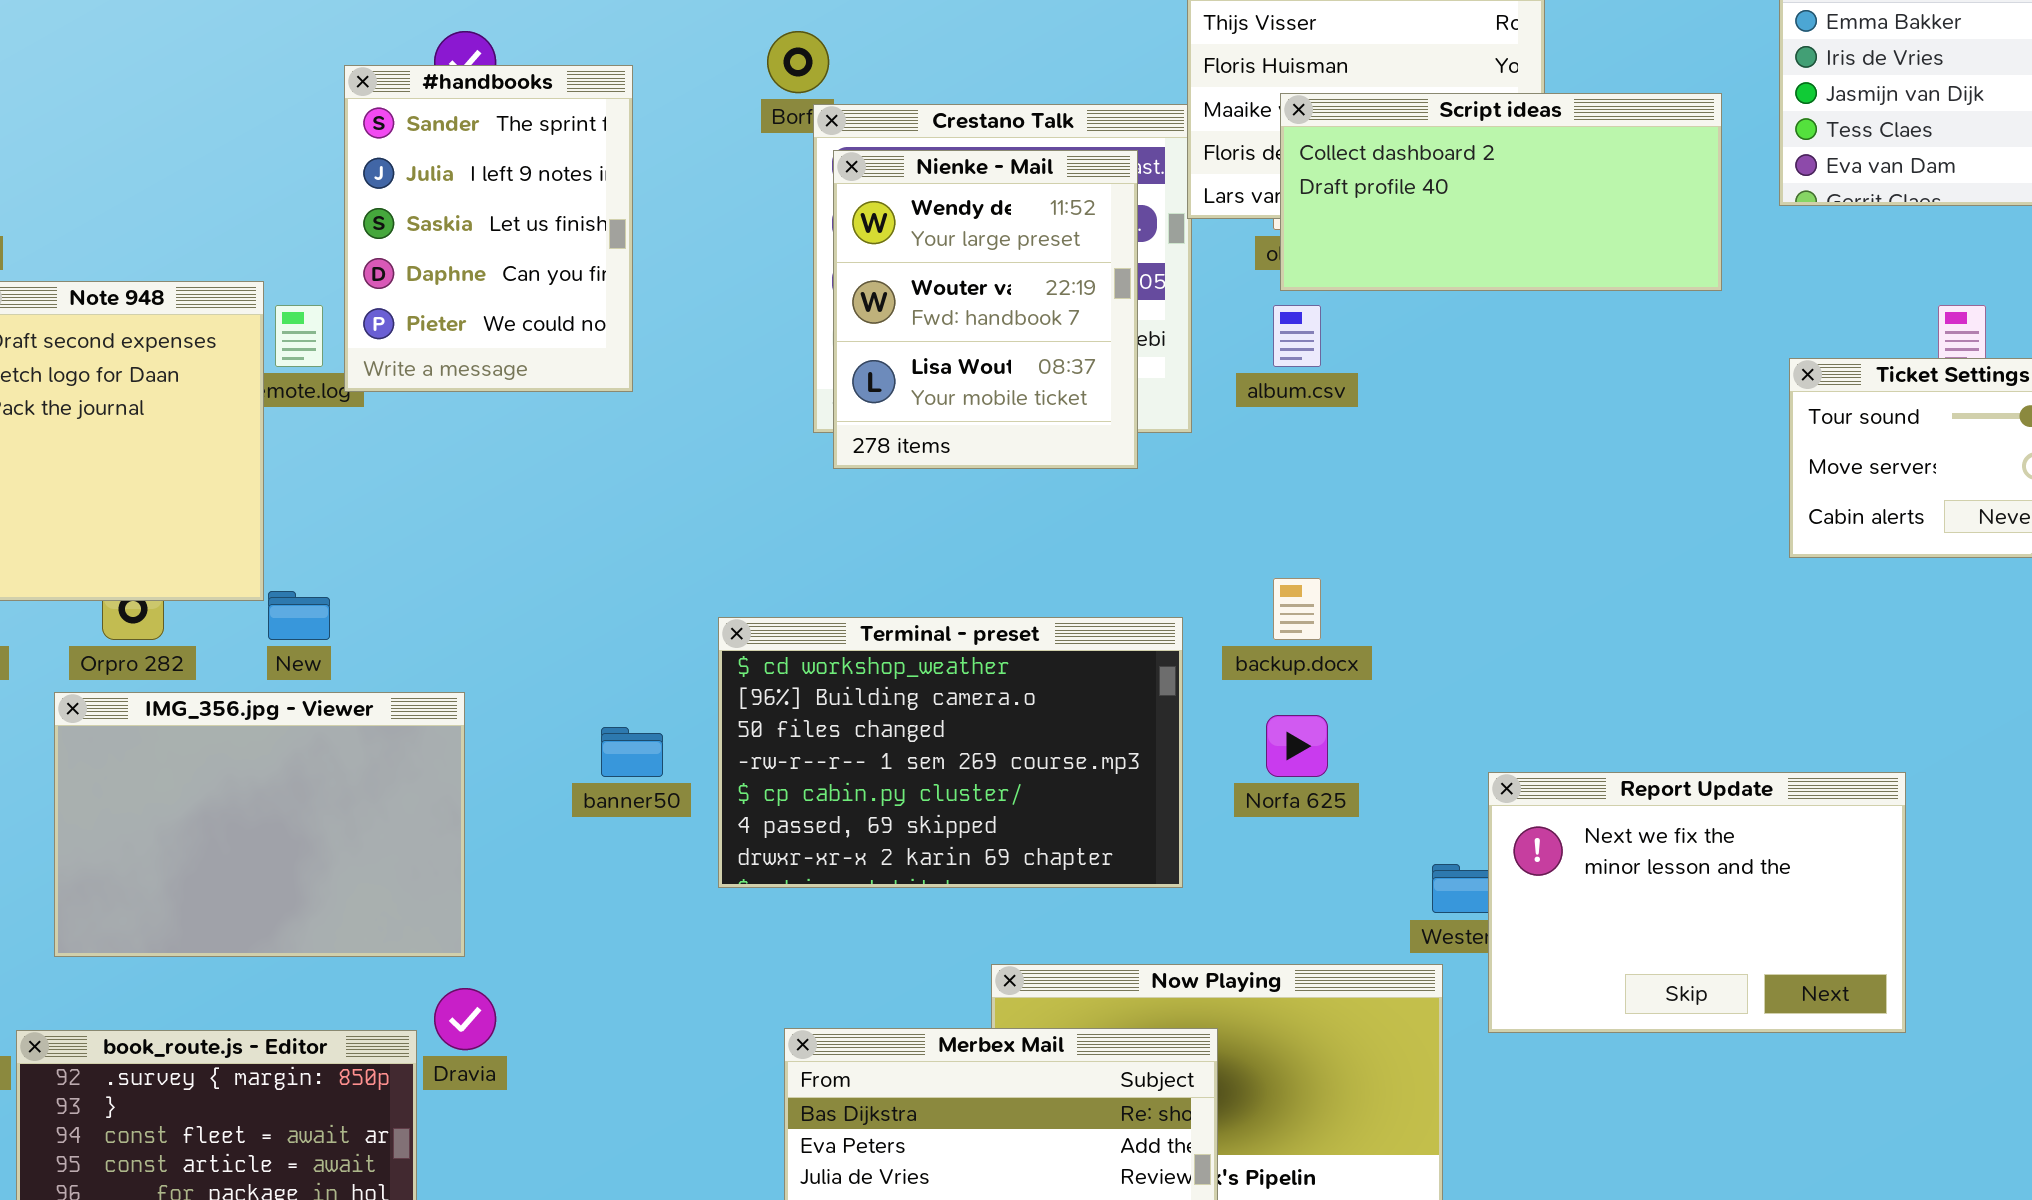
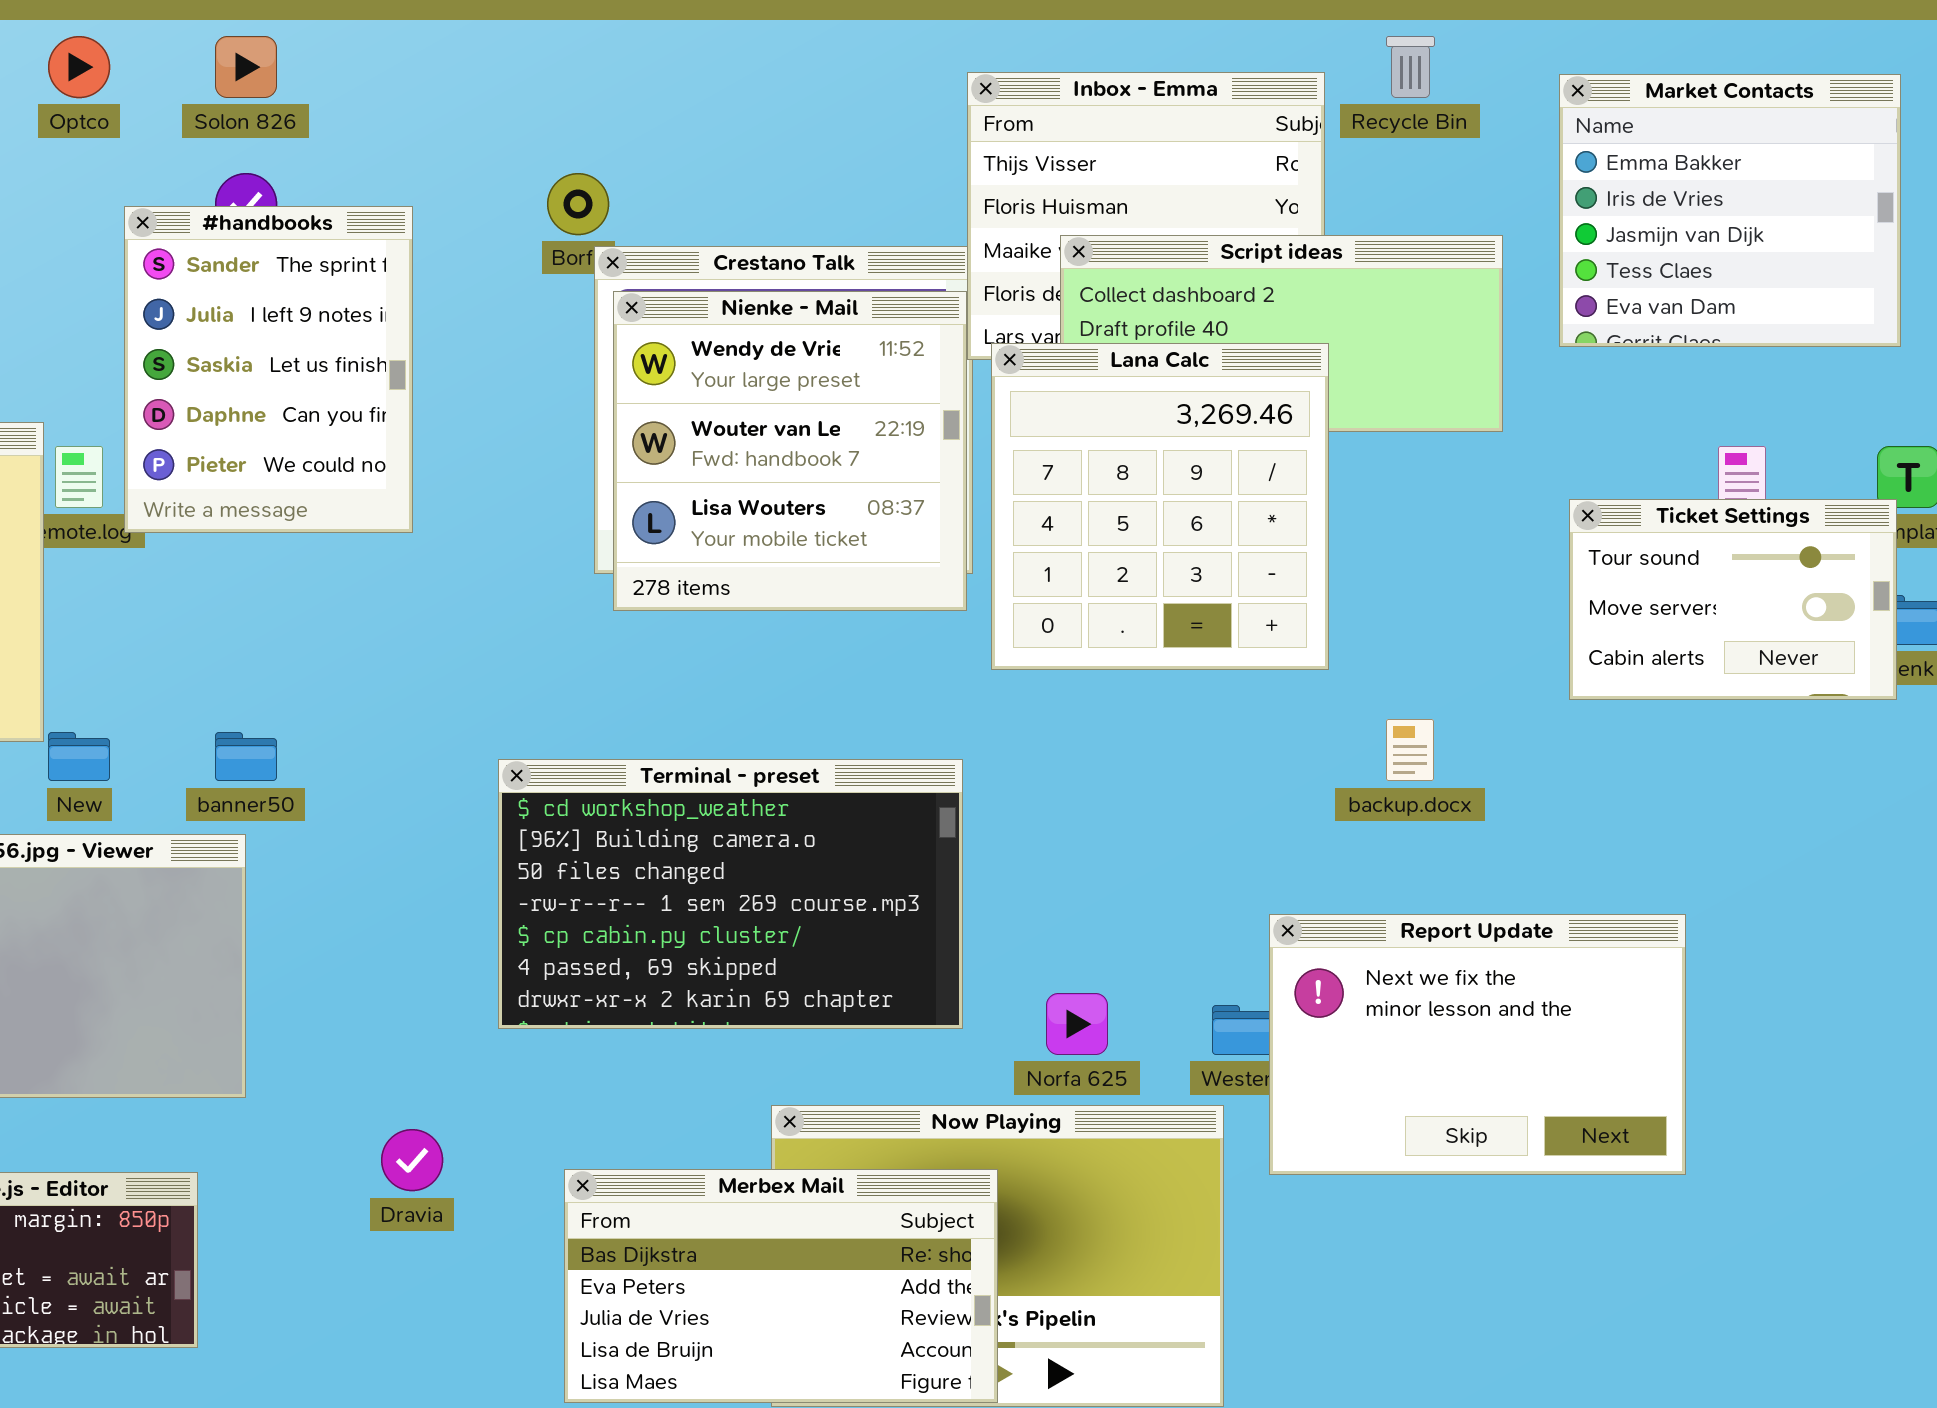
Nienke - Mail: [833,150,1138,469] -> [613,291,967,611], resized
Lana Calc: none -> [991,343,1329,670], opened
backup.docx: [1273,578,1321,640] -> [1386,719,1434,781], moved
Norfa 625: [1266,715,1328,777] -> [1046,993,1108,1055], moved
banner50: [601,727,663,777] -> [215,732,277,781], moved
Dravia: [434,988,496,1050] -> [381,1129,443,1191], moved

